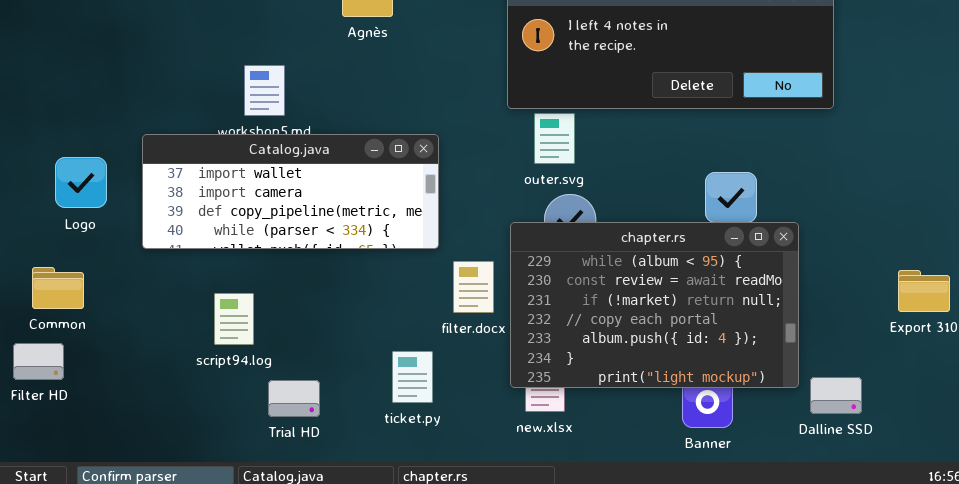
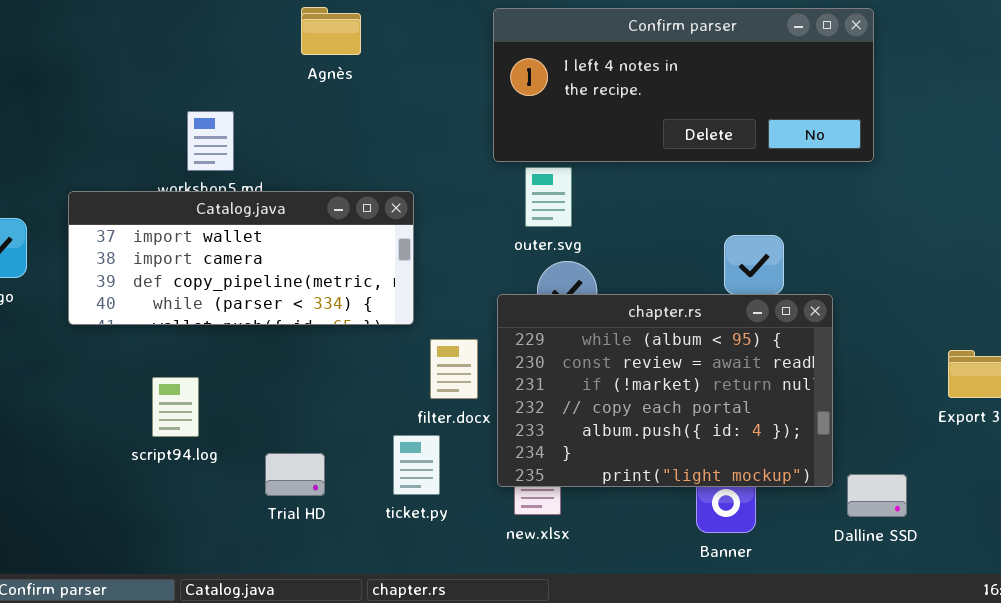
ticket.py: [392,351,433,403] -> [393,435,440,495], moved
Trial HD: [268,380,320,417] -> [265,453,325,496], moved

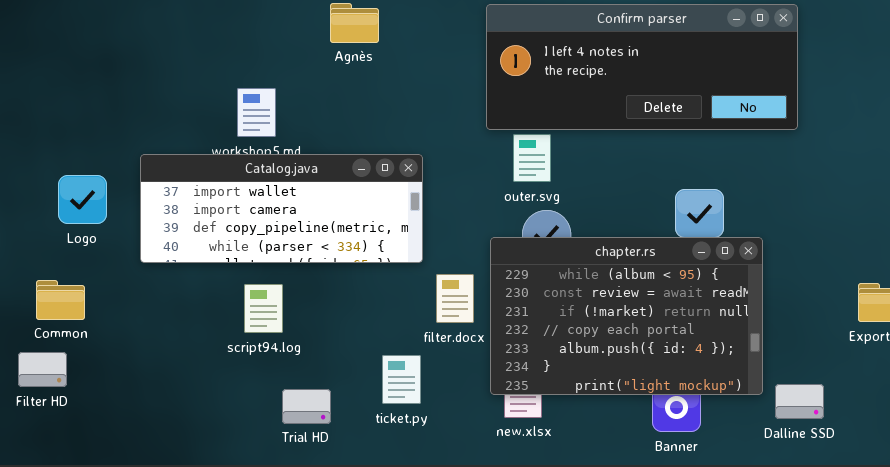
script94.log: [152,377,199,437] -> [244,284,283,333], moved
ticket.py: [393,435,440,495] -> [382,355,421,404], moved
Trial HD: [265,453,325,496] -> [282,389,331,424], moved

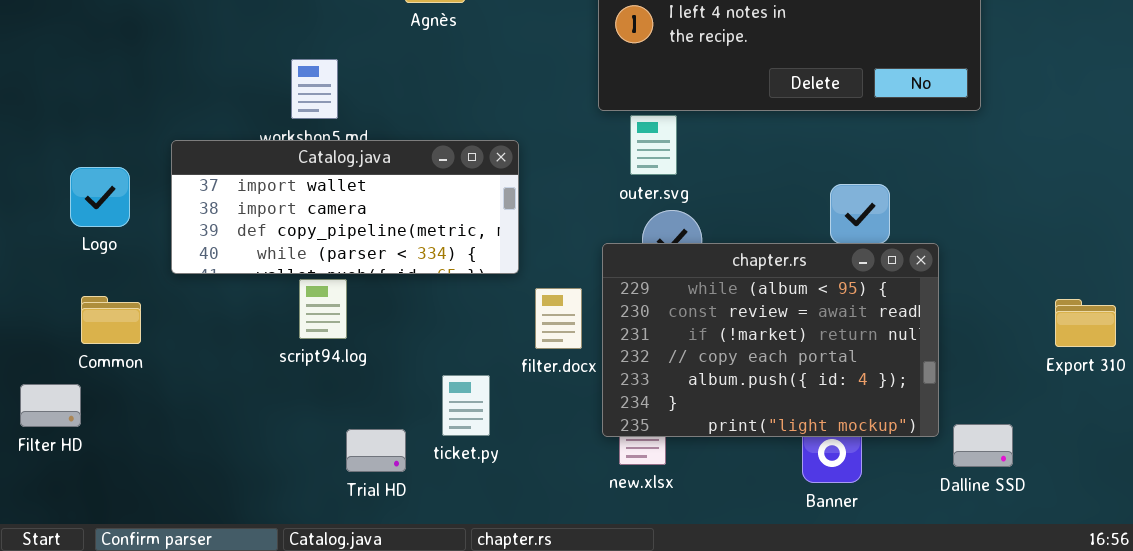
Common: [36,280,85,320] -> [81,296,141,344], moved
script94.log: [244,284,283,333] -> [299,279,347,339], moved
ticket.py: [382,355,421,404] -> [442,375,490,436], moved

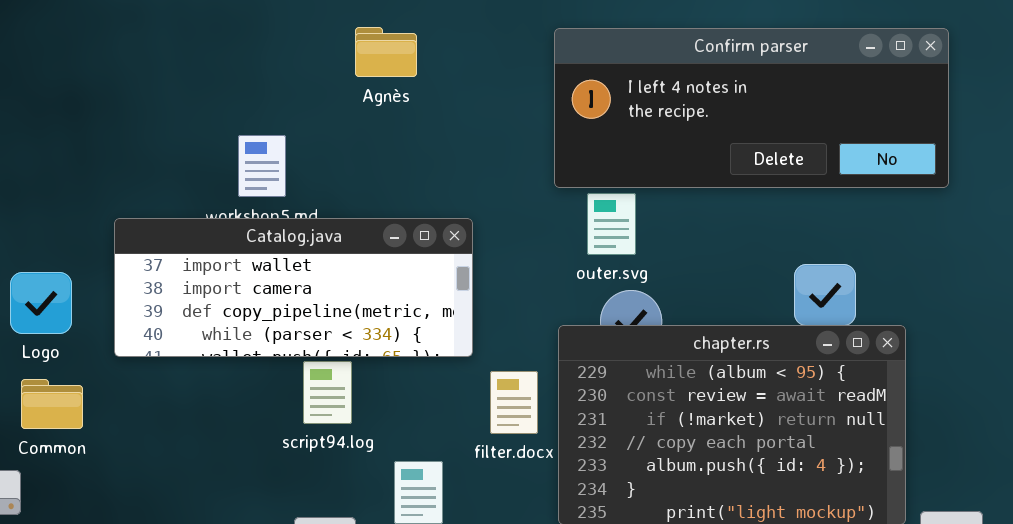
Logo: [70,167,130,227] -> [10,272,72,334], moved
script94.log: [299,279,347,339] -> [303,361,352,424], moved

